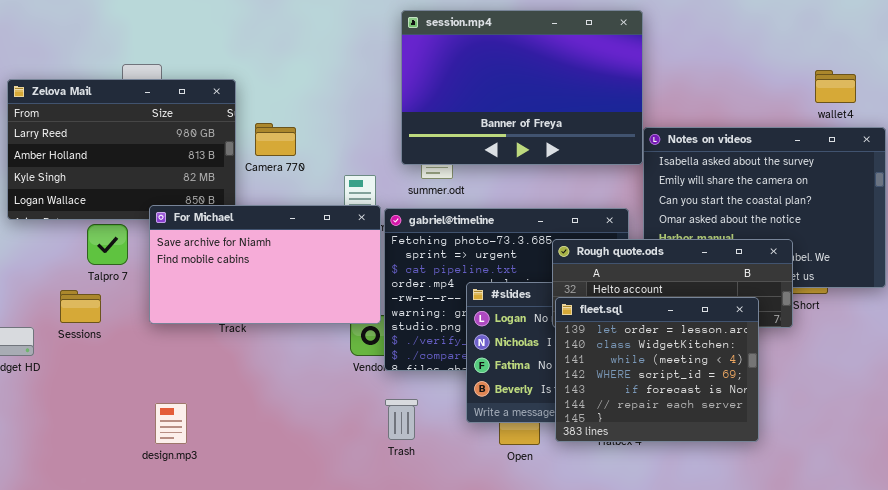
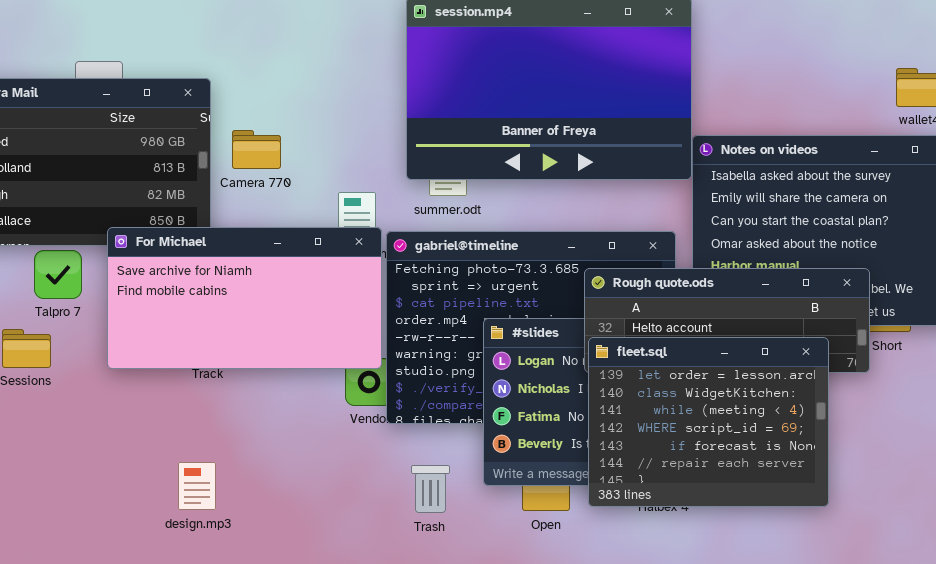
Trash: [385,399,418,440] -> [411,465,450,513], moved
design.mp3: [155,403,187,444] -> [178,462,216,510], moved

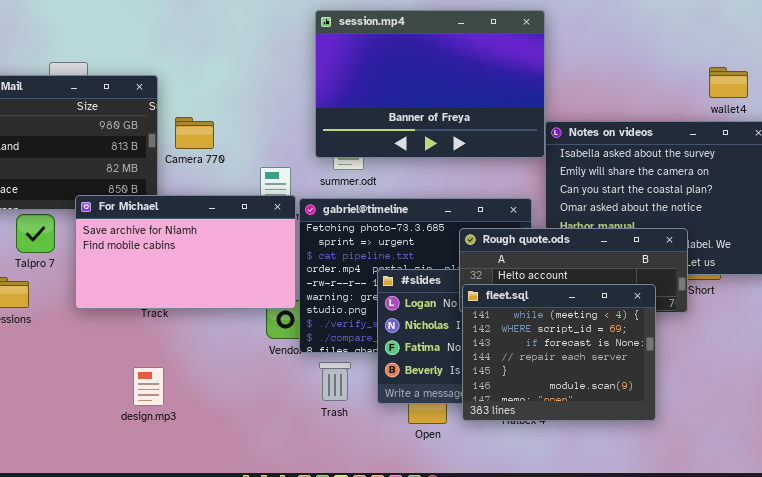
fleet.sql: [588,337,829,507] -> [462,284,656,421], scrolled down 2 rows
design.mp3: [178,462,216,510] -> [133,367,164,406], moved
Trash: [411,465,450,513] -> [319,362,351,401], moved

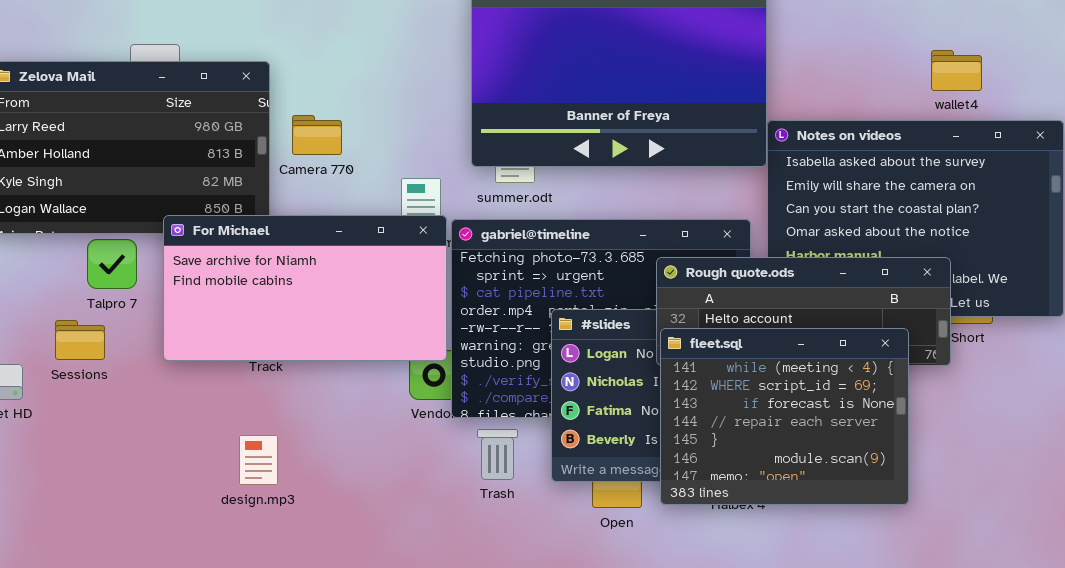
wallet4: [709,67,748,98] -> [931,50,982,91], moved

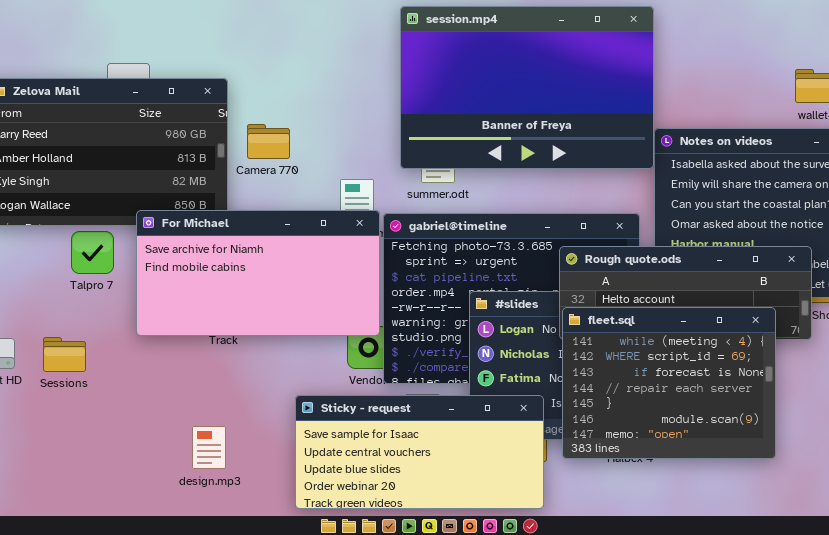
Sessions: [55,320,105,360] -> [43,337,86,372], moved
Sticky - request: none -> [295,395,544,509], opened
design.mp3: [239,435,278,485] -> [192,426,226,469], moved

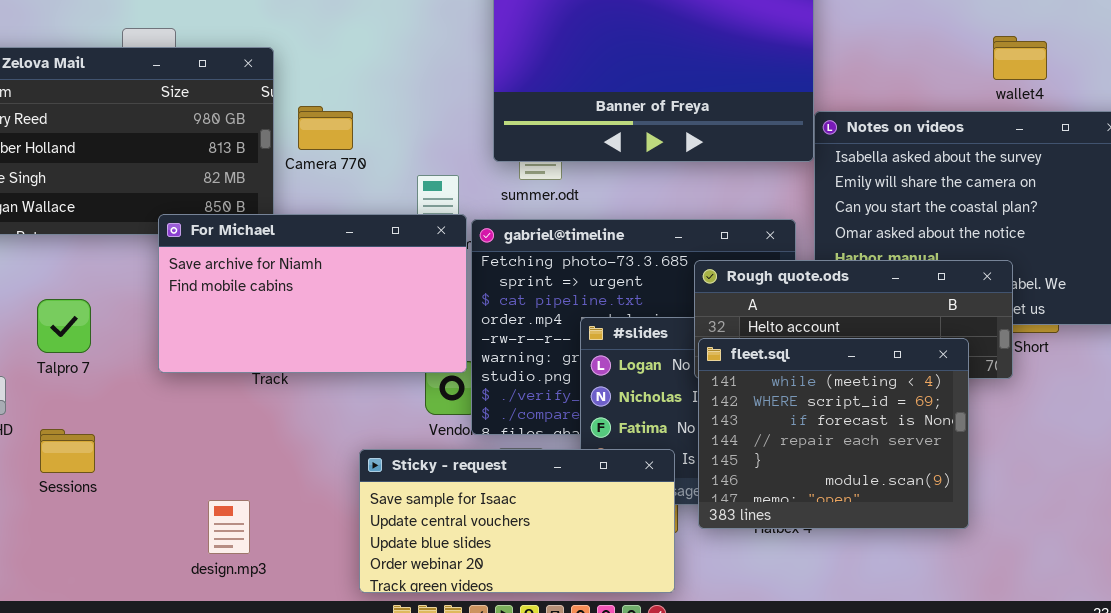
Talpro 7: [71,231,114,274] -> [37,299,91,353], moved
Sessions: [43,337,86,372] -> [40,429,95,473], moved
design.mp3: [192,426,226,469] -> [208,500,250,554], moved

